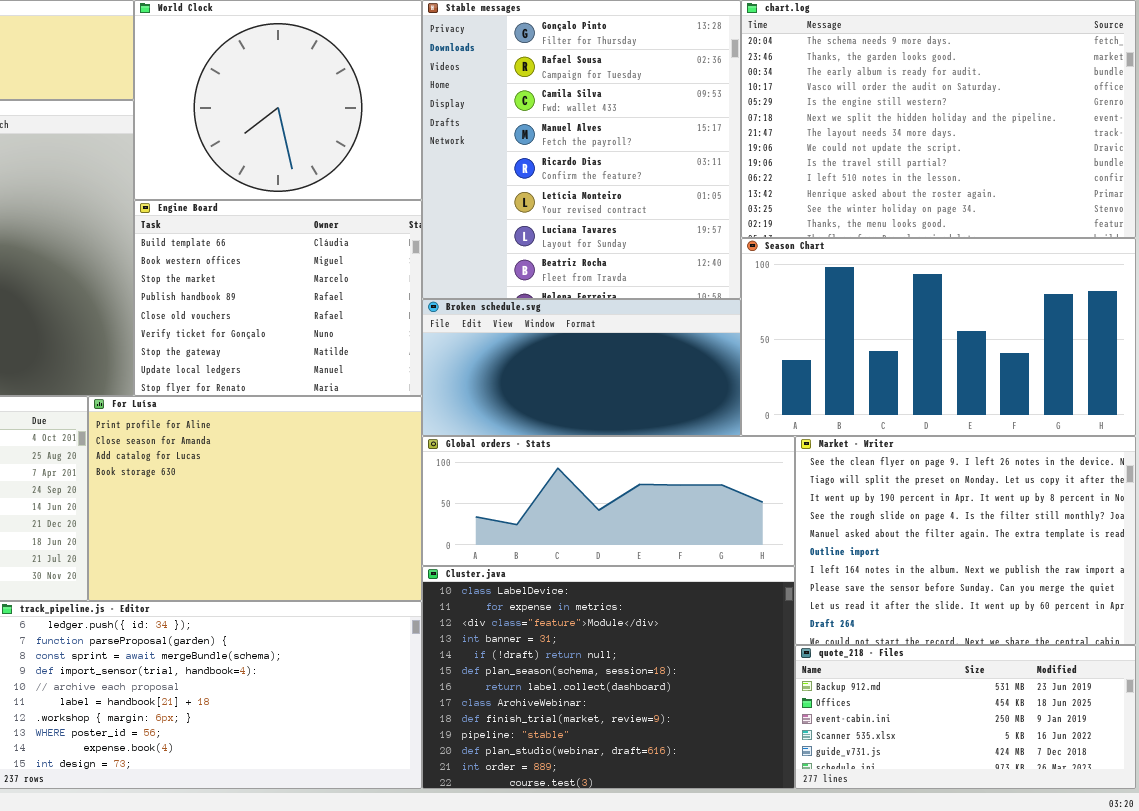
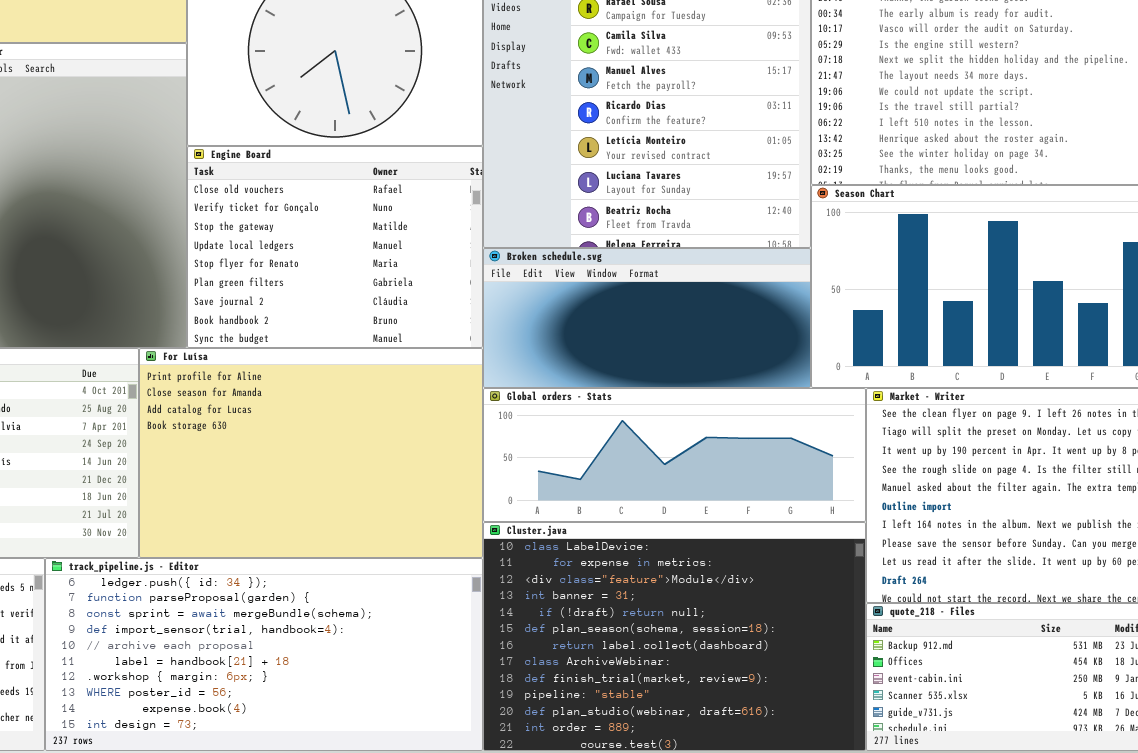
Engine Board: [134,200,422,396] -> [187,146,483,348], scrolled down 4 rows

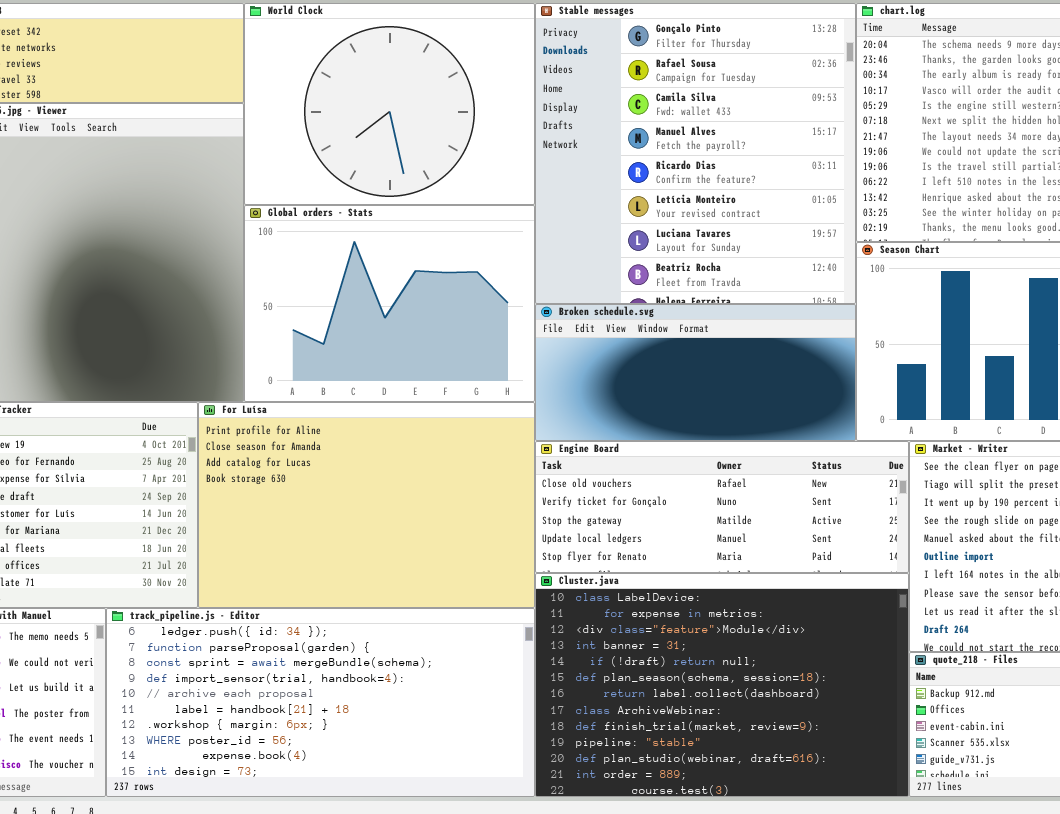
Engine Board: [187,146,483,348] -> [535,441,909,573], moved, resized
Global orders - Stats: [483,388,866,522] -> [244,205,535,402], moved, resized

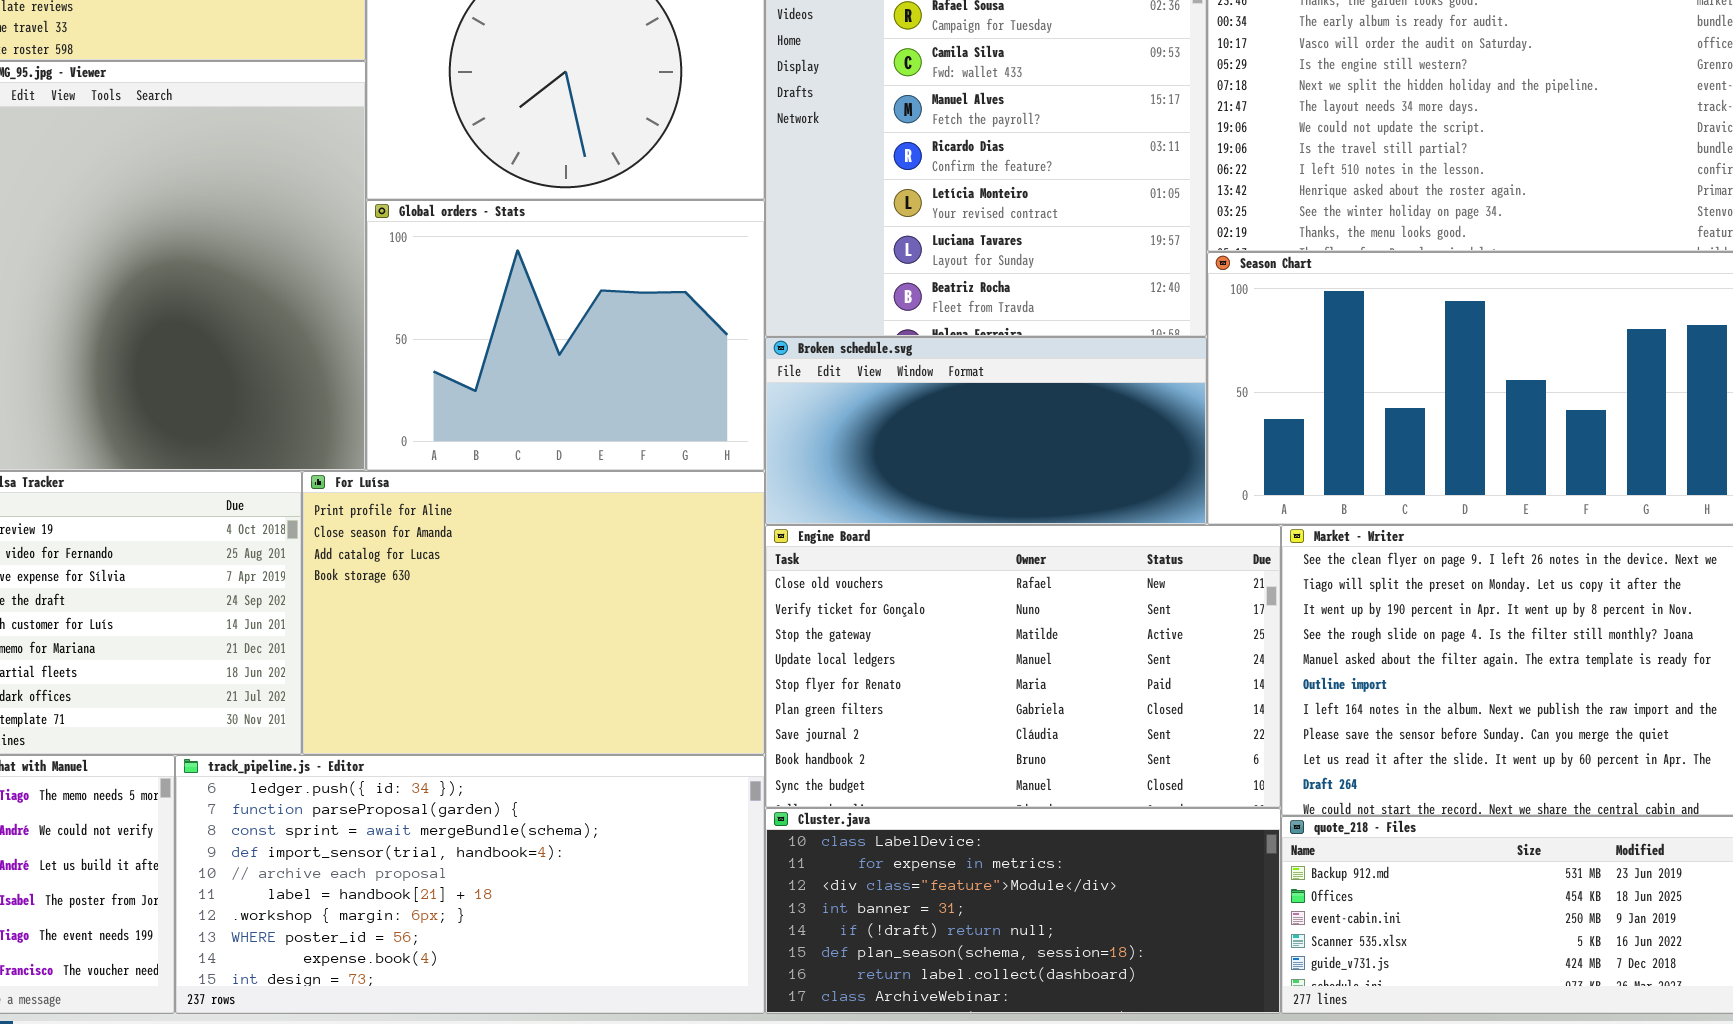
Engine Board: [535,441,909,573] -> [765,525,1281,808], resized
Cluster.java: [535,573,909,797] -> [765,808,1281,1014], resized

